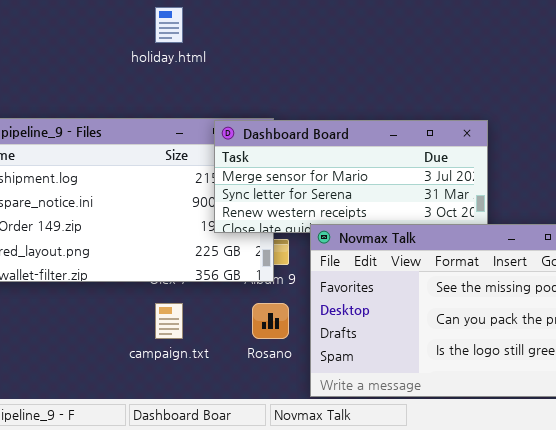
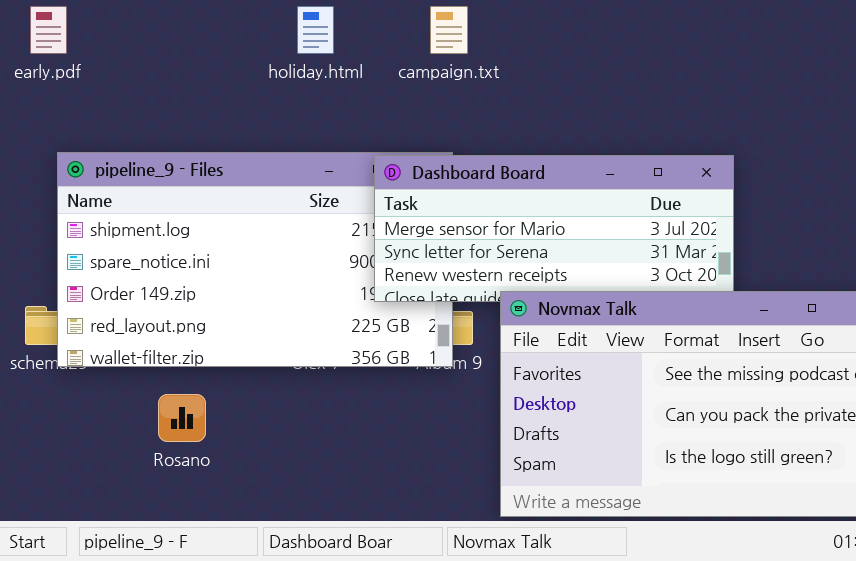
campaign.txt: [155,303,183,339] -> [430,6,468,54], moved
Rosano: [252,303,289,339] -> [158,394,206,442], moved

